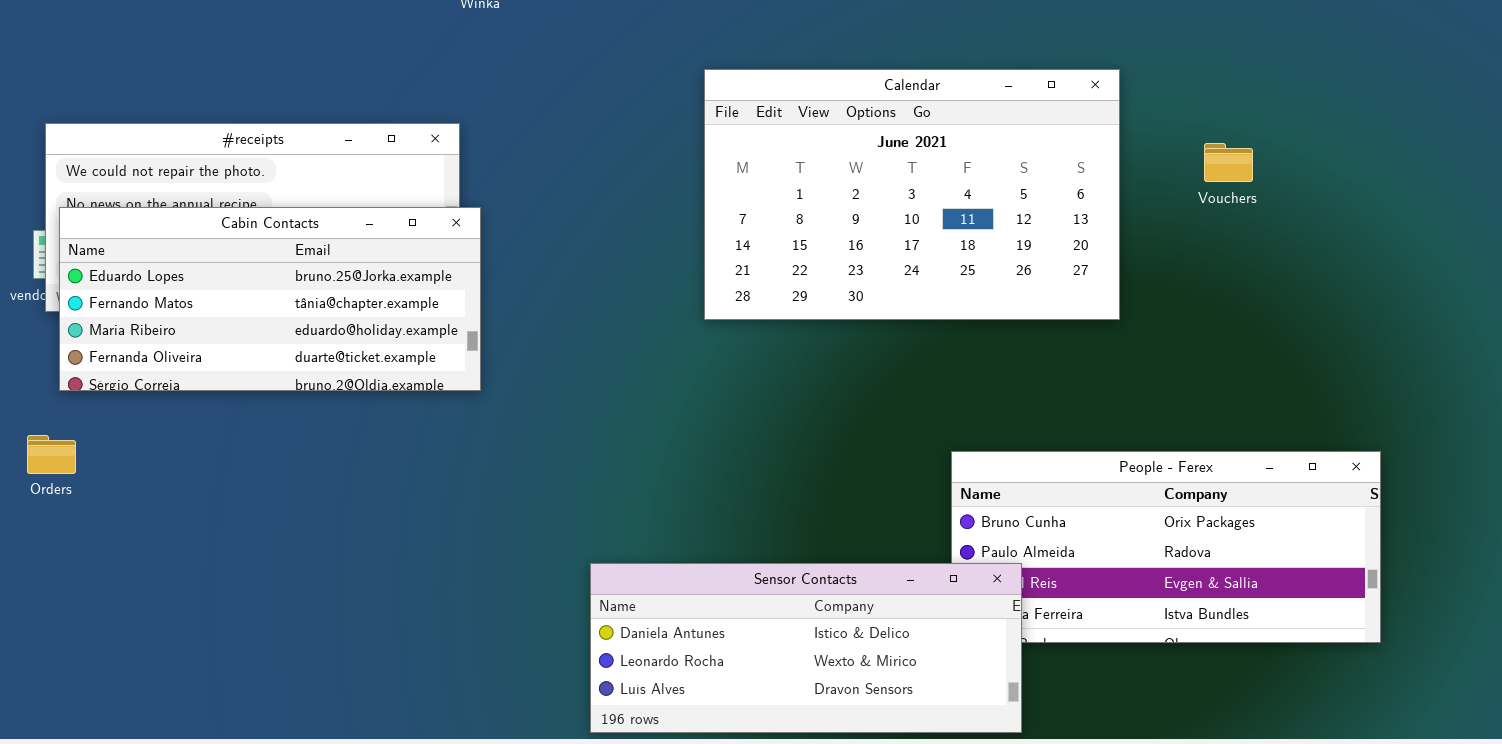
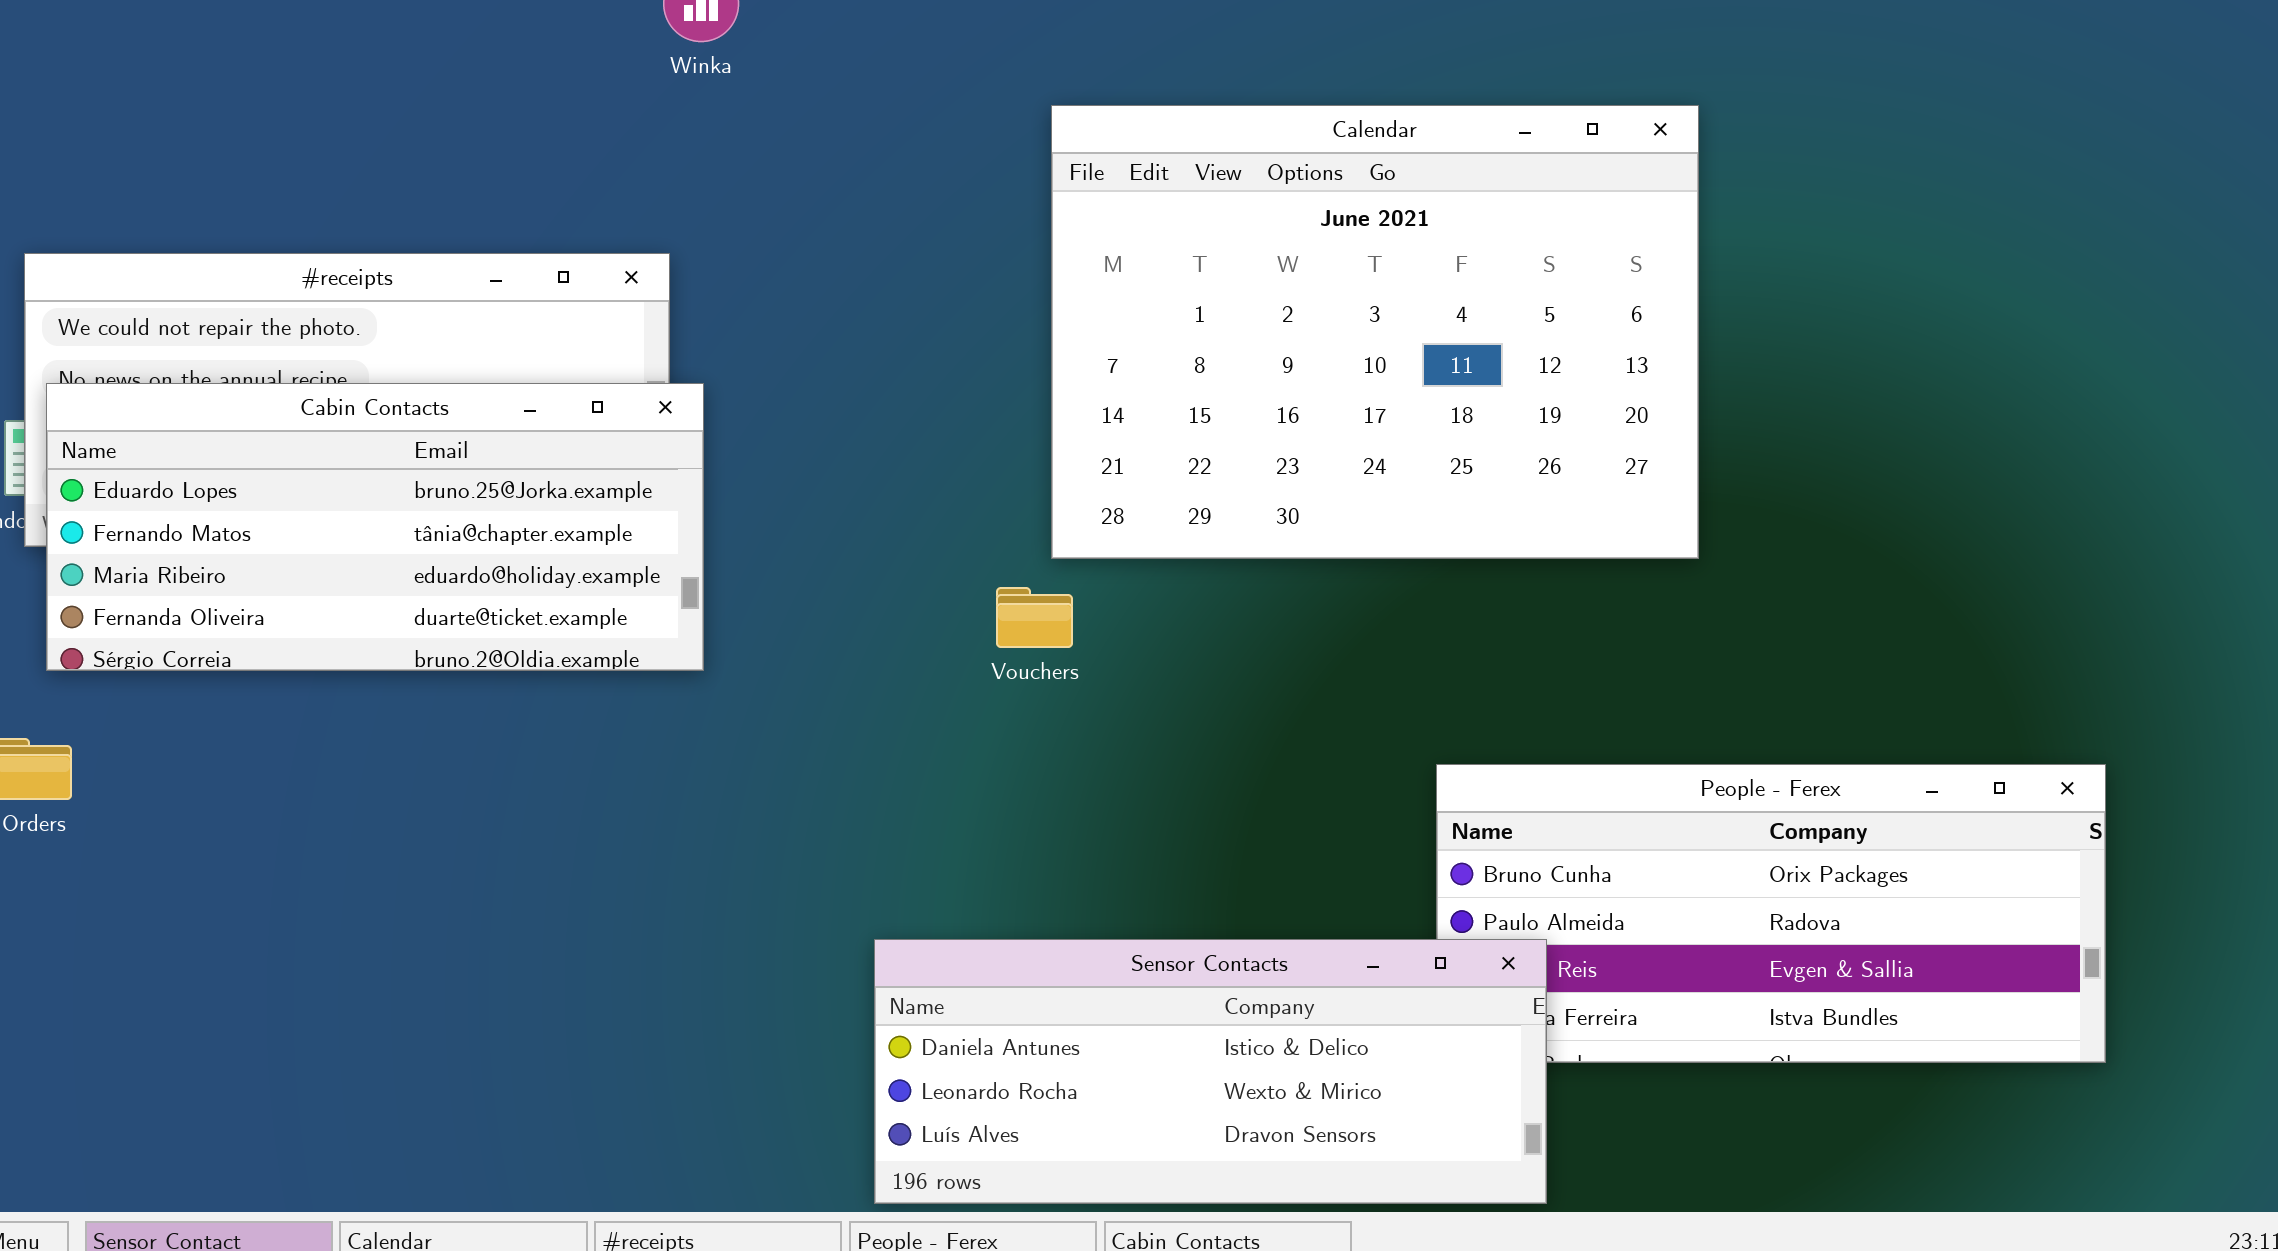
Calendar: [704,69,1120,320] -> [1051,105,1699,559], resized
Vouchers: [1204,143,1253,182] -> [996,587,1073,648], moved

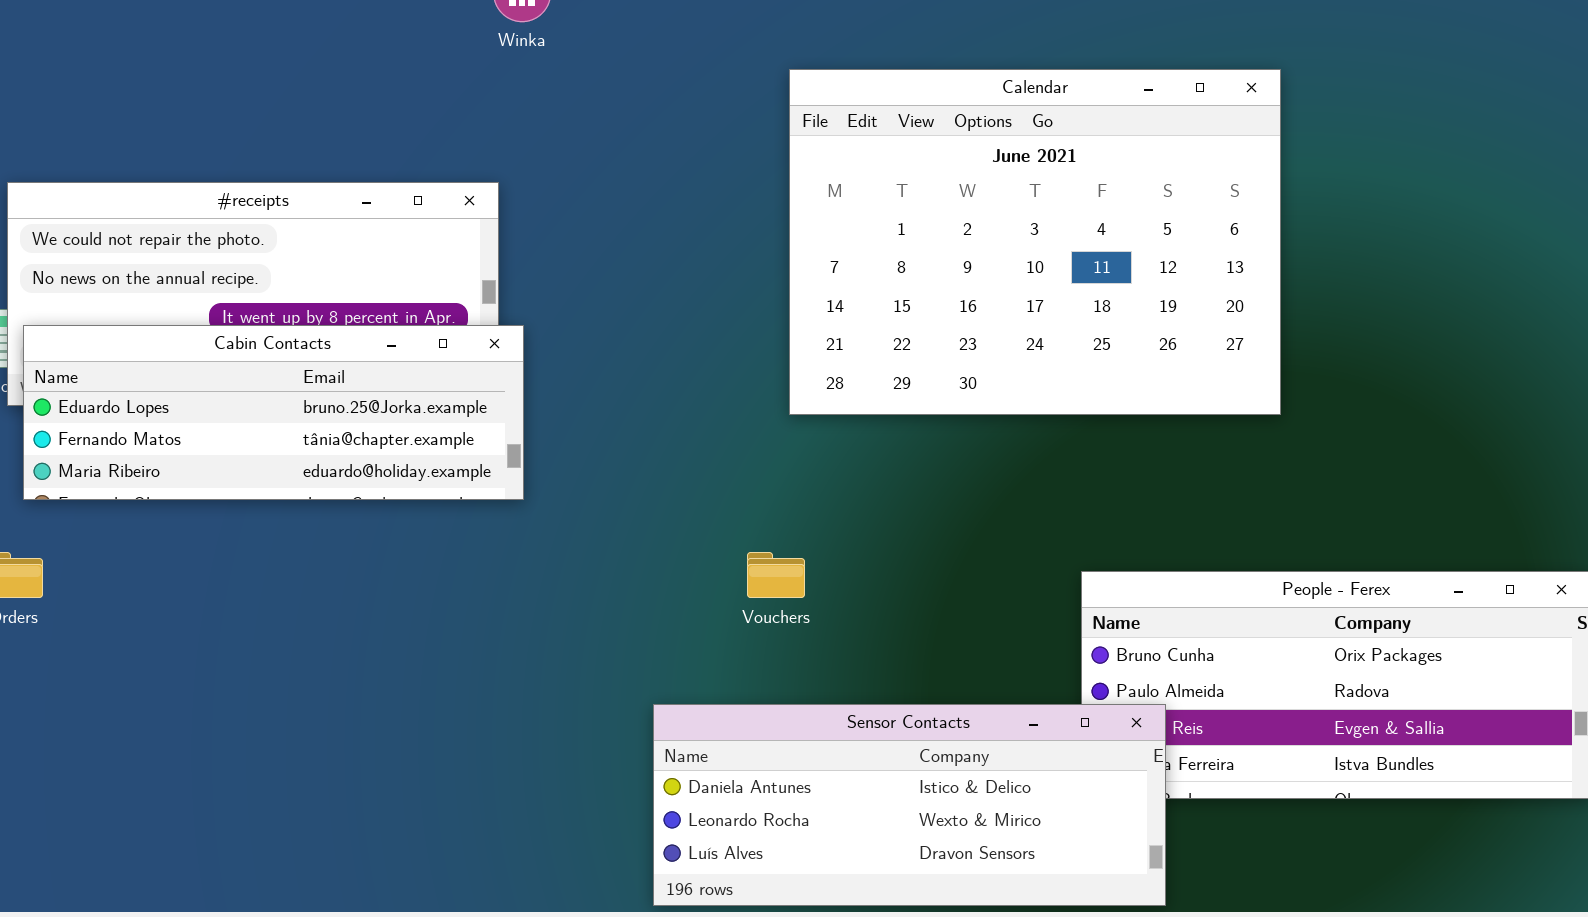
Cabin Contacts: [46,383,704,671] -> [23,325,524,500], resized
Vouchers: [996,587,1073,648] -> [747,552,805,598], moved

